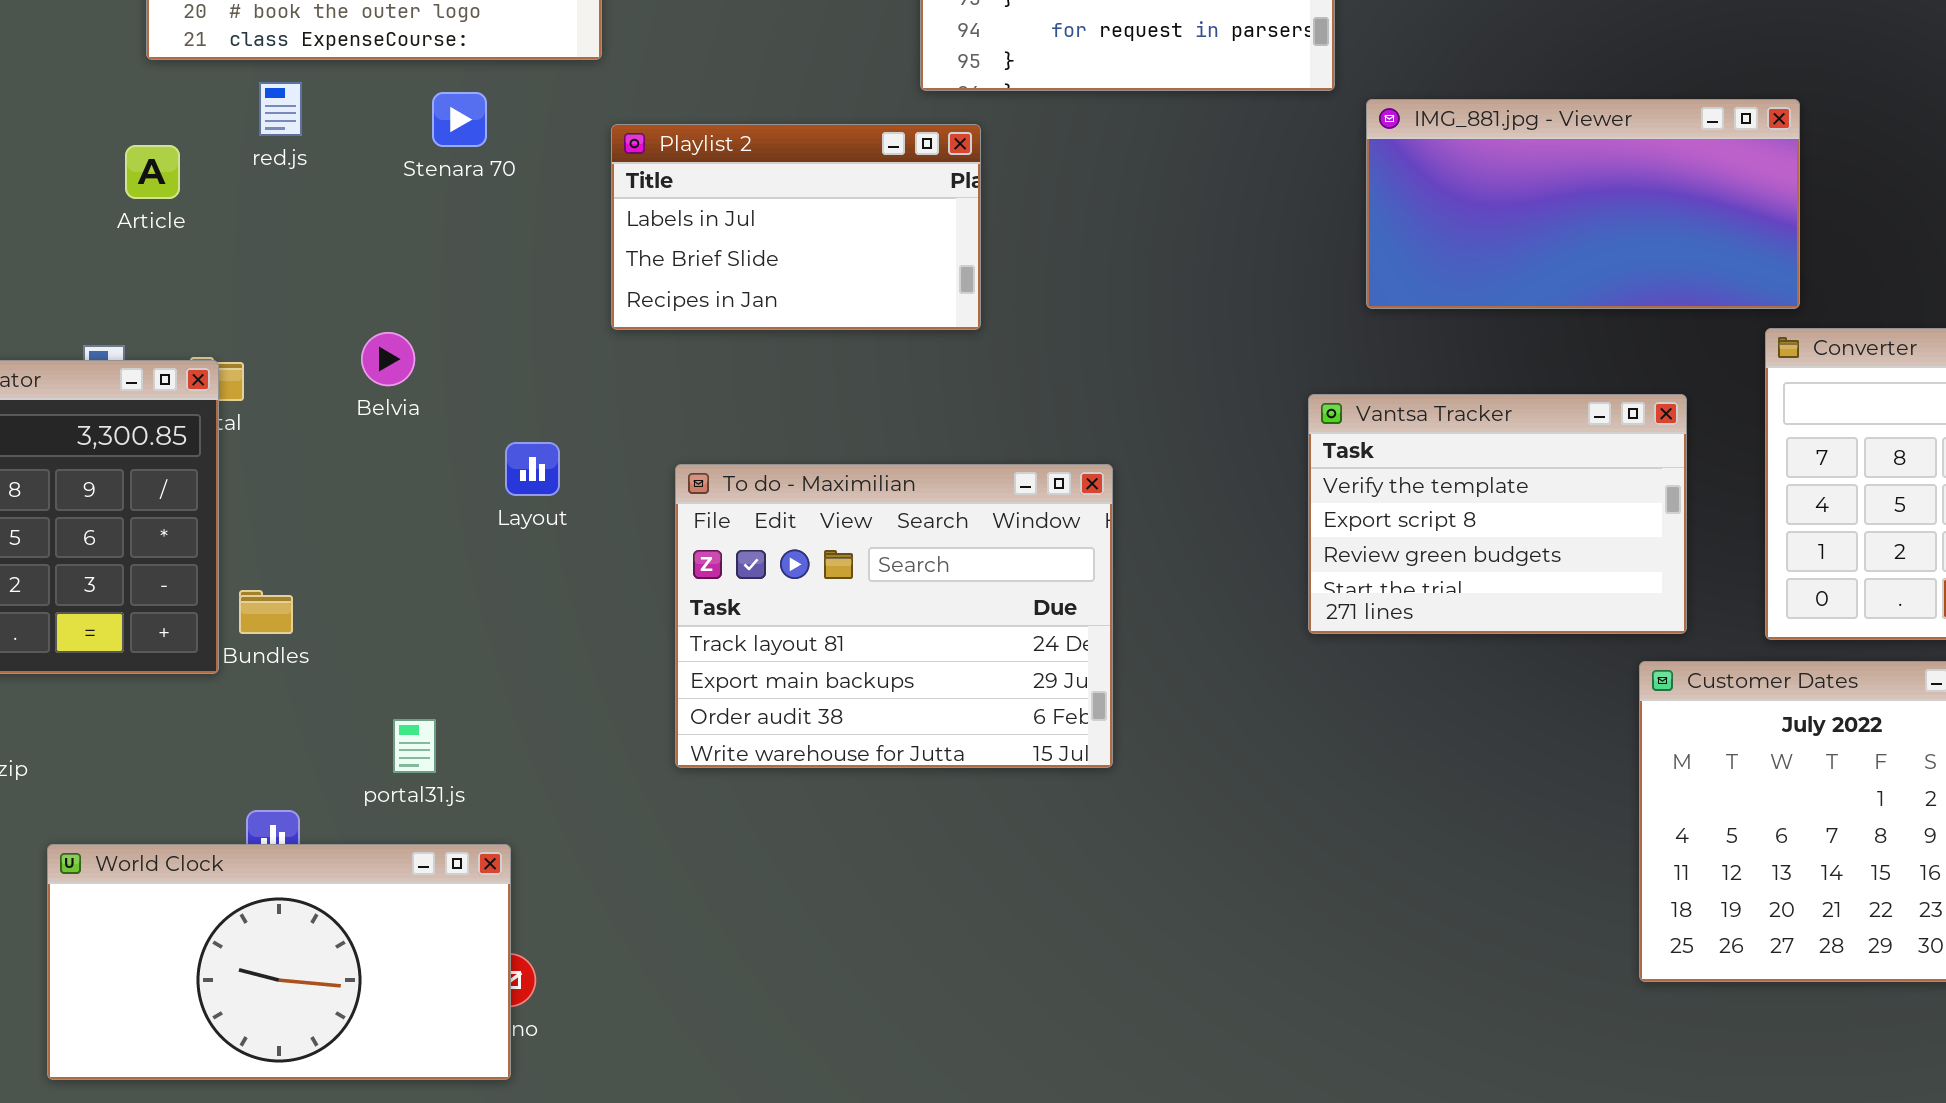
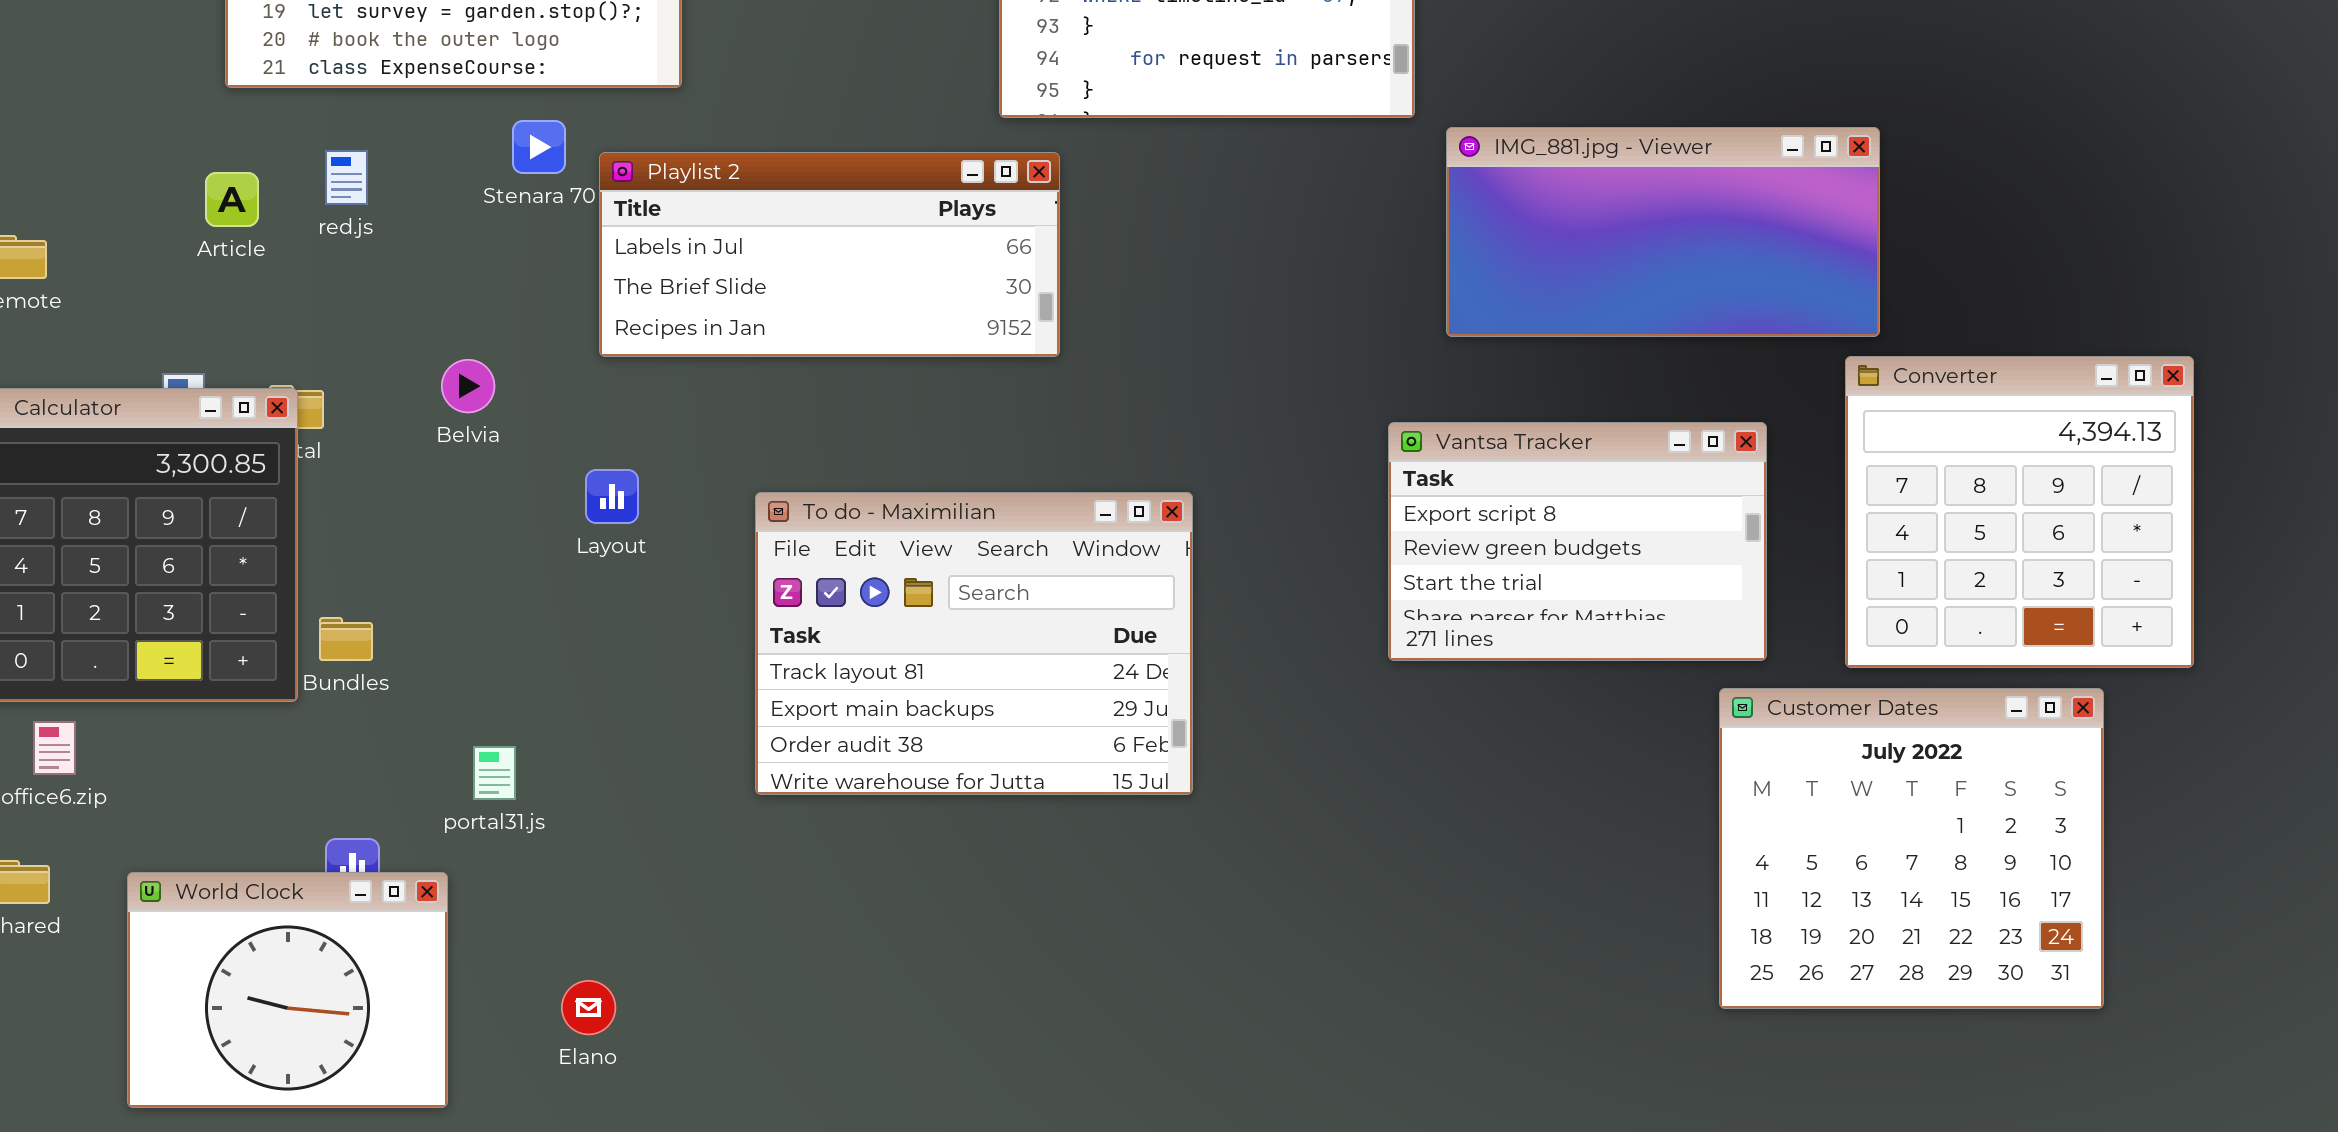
red.js: [259,82,302,136] -> [325,150,368,205], moved
Playlist 2: [611,124,981,330] -> [599,152,1060,357], resized
Vantsa Tracker: [1308,394,1687,634] -> [1388,422,1767,661], scrolled down 1 row
World Clock: [47,844,511,1080] -> [127,872,448,1108], resized

